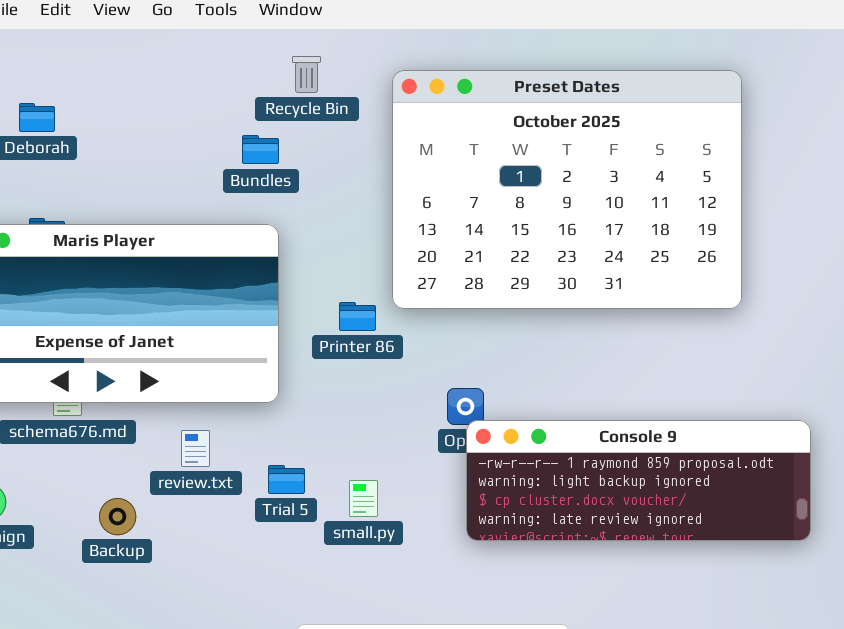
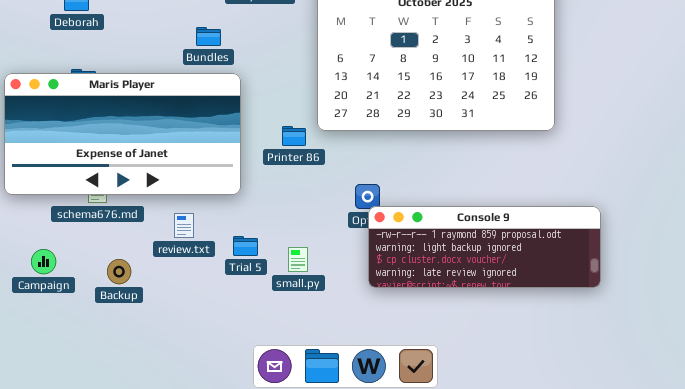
Bundles: [242,135,279,164] -> [196,27,221,46], moved
Backup: [99,498,136,535] -> [107,259,131,284], moved

